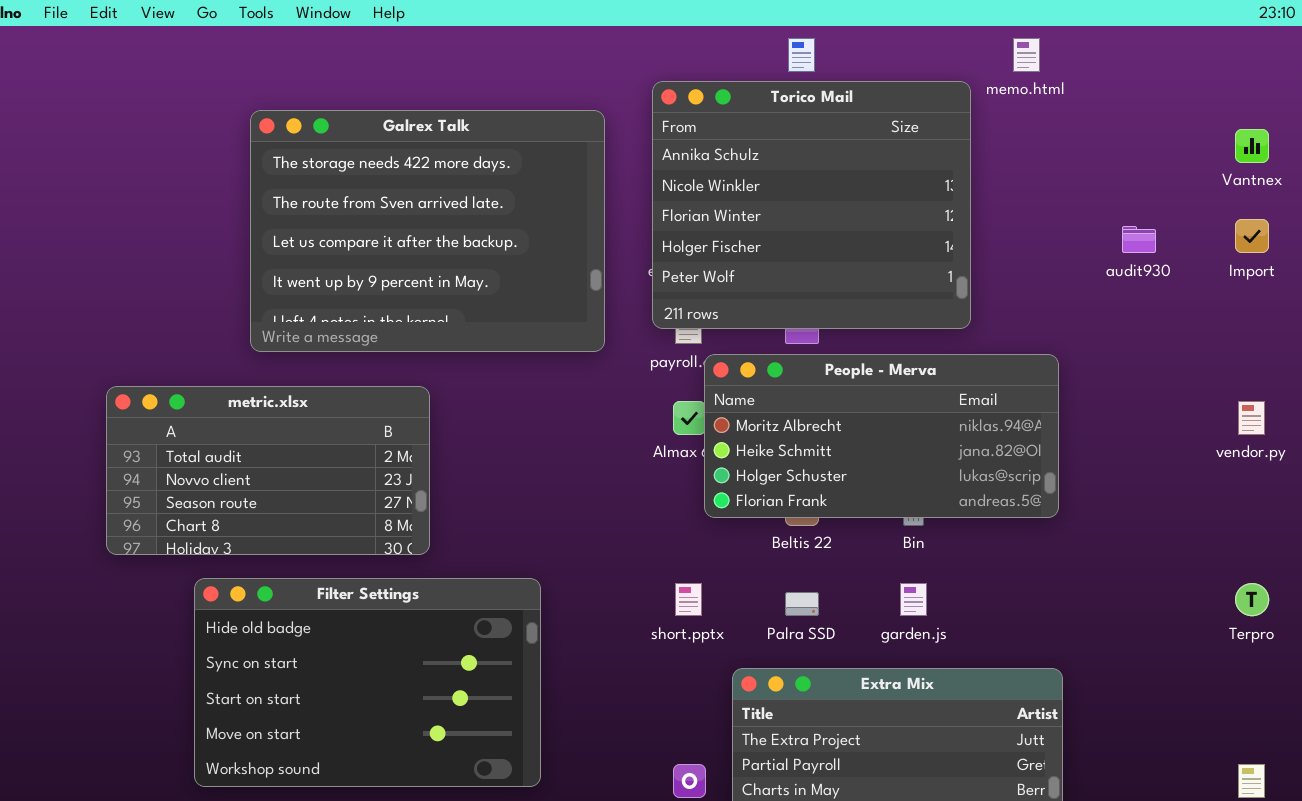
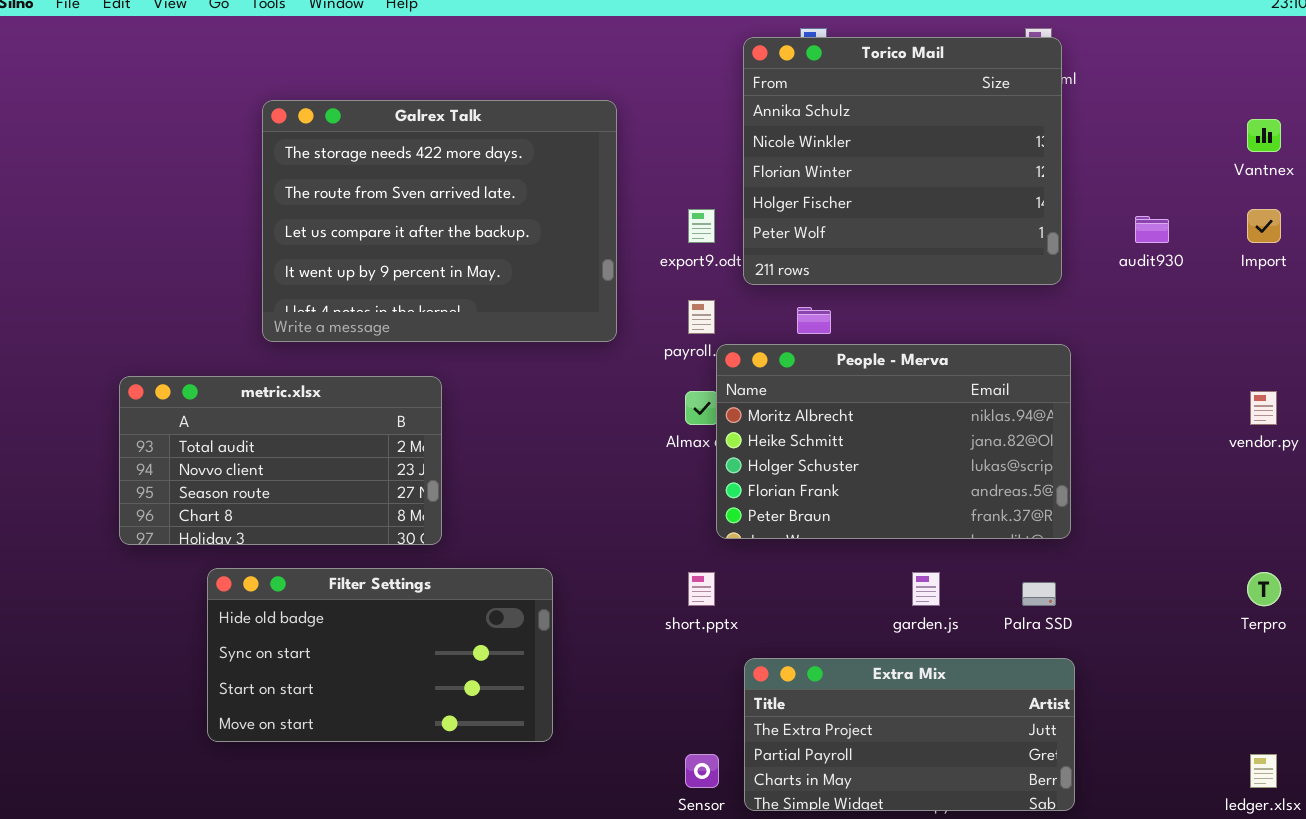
Torico Mail: [652,81,971,329] -> [743,37,1062,285], moved
People - Merva: [704,354,1059,518] -> [716,344,1071,539], resized
Filter Settings: [194,578,541,787] -> [207,568,553,742], resized
Palra SSD: [785,592,819,616] -> [1022,582,1056,606], moved

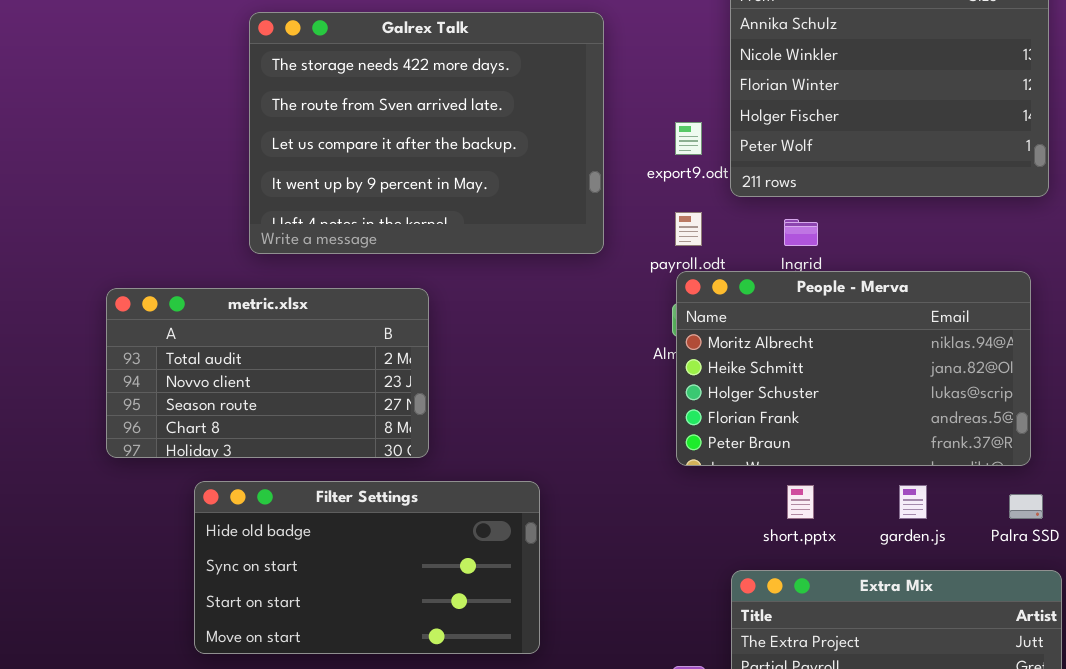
People - Merva: [716,344,1071,539] -> [676,271,1031,466], moved
short.pptx: [688,572,715,606] -> [787,485,814,519], moved

